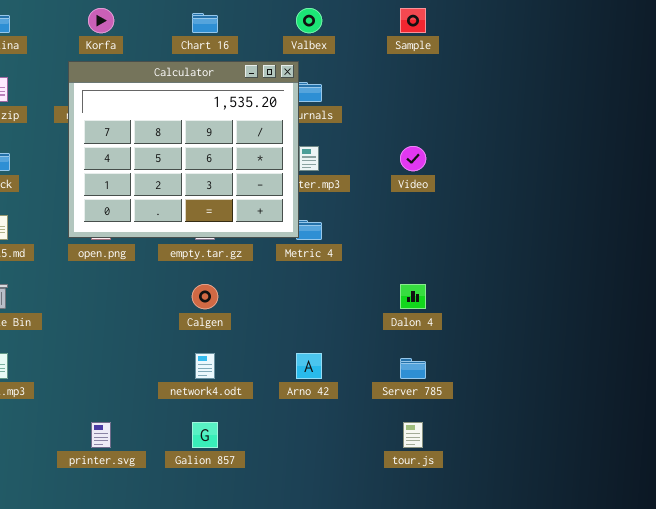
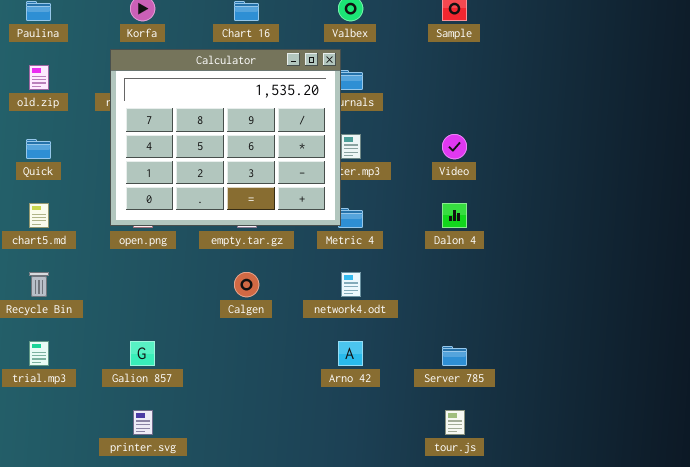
Dalon 4: [400,284,426,309] -> [442,203,467,228], moved
network4.odt: [195,353,215,379] -> [341,272,361,297], moved
Galion 857: [192,422,218,448] -> [130,341,155,366], moved

